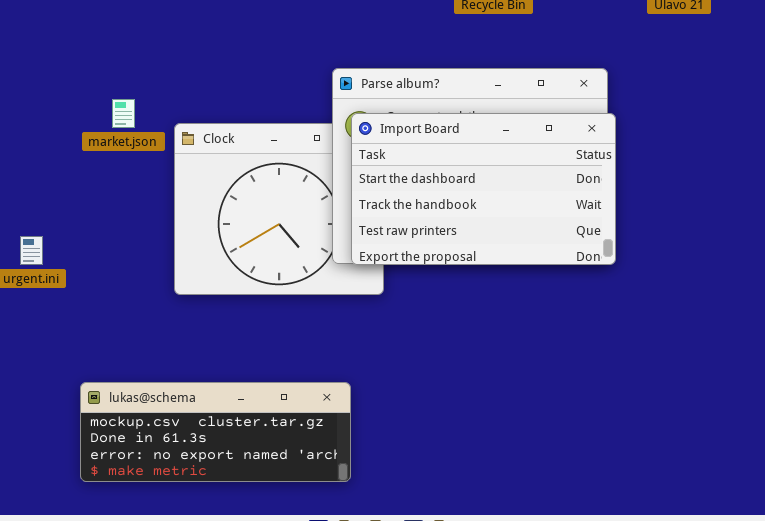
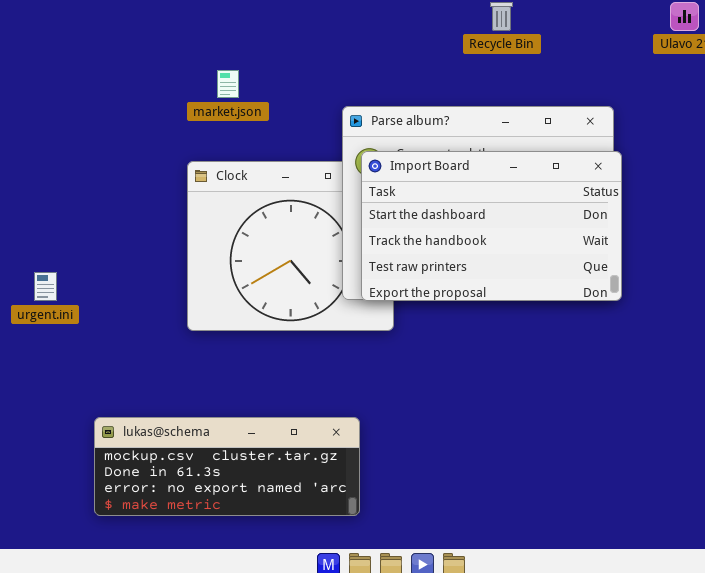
market.json: [112,99,135,128] -> [217,70,239,98], moved

